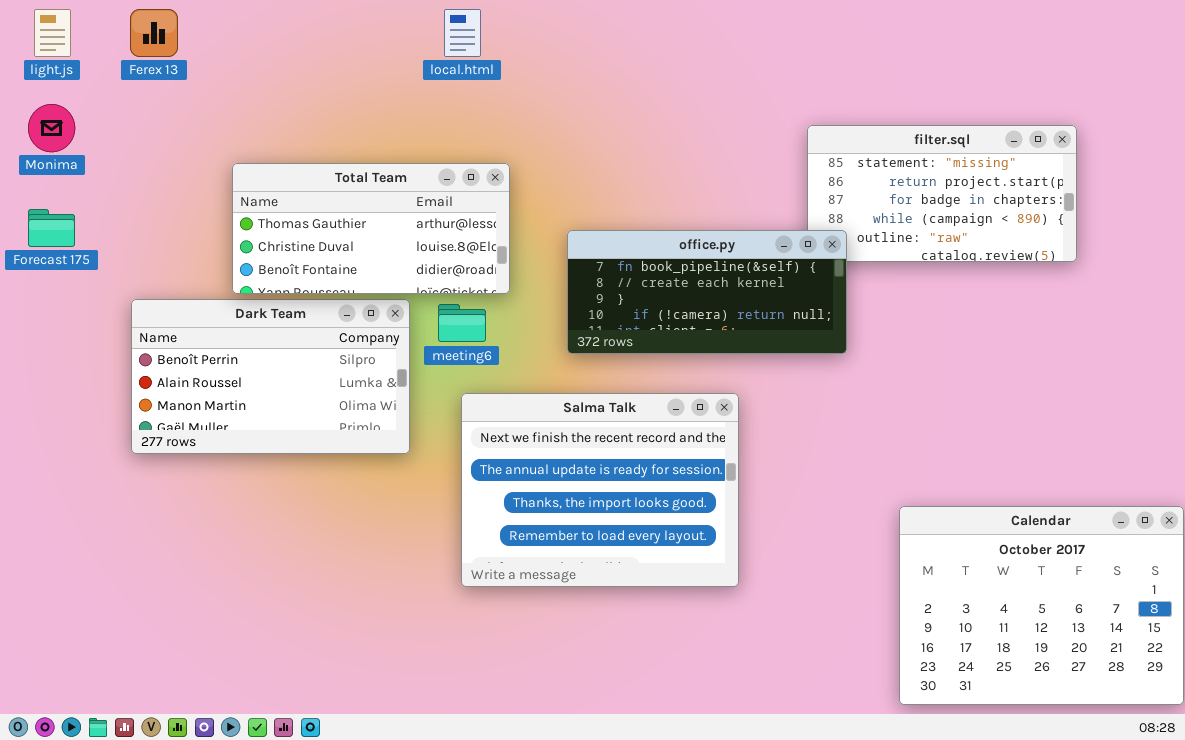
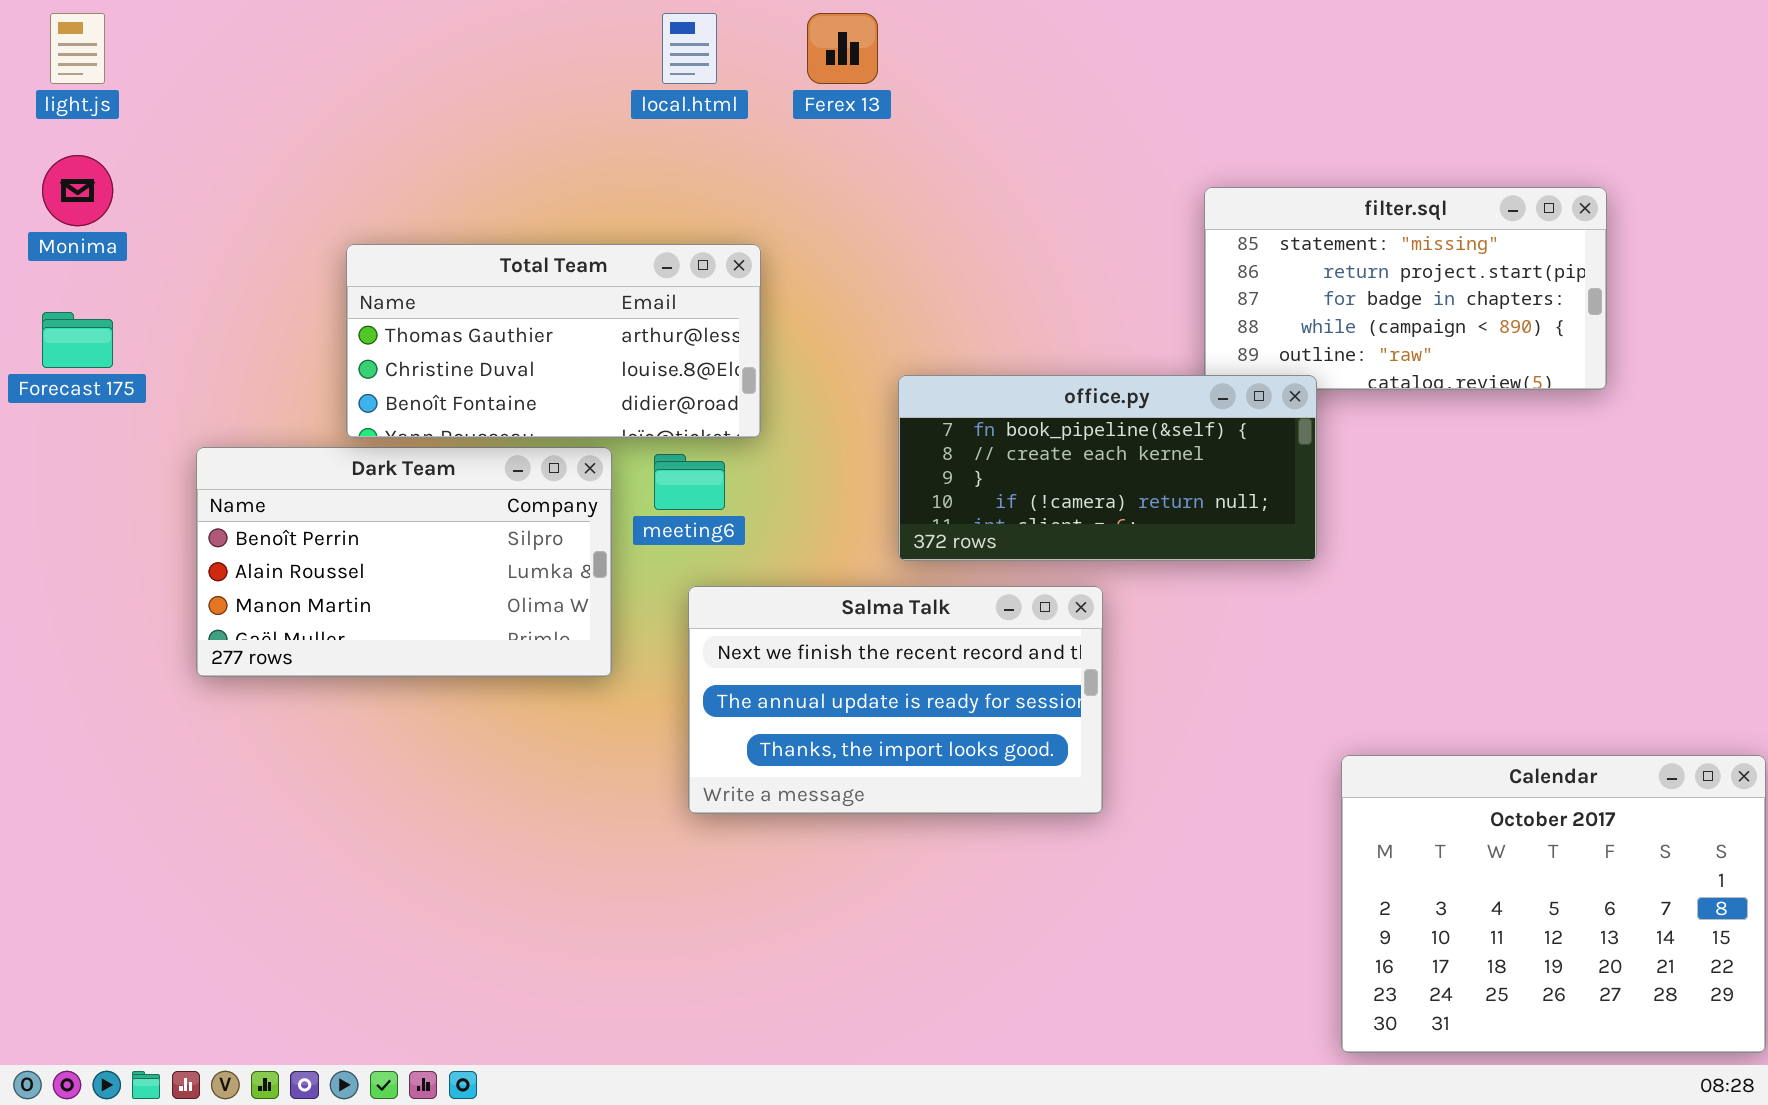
Ferex 13: [130,9,178,57] -> [807,13,878,84], moved
office.py: [567,230,847,354] -> [898,375,1317,561], moved
Salma Talk: [461,393,739,587] -> [688,586,1103,814], resized

